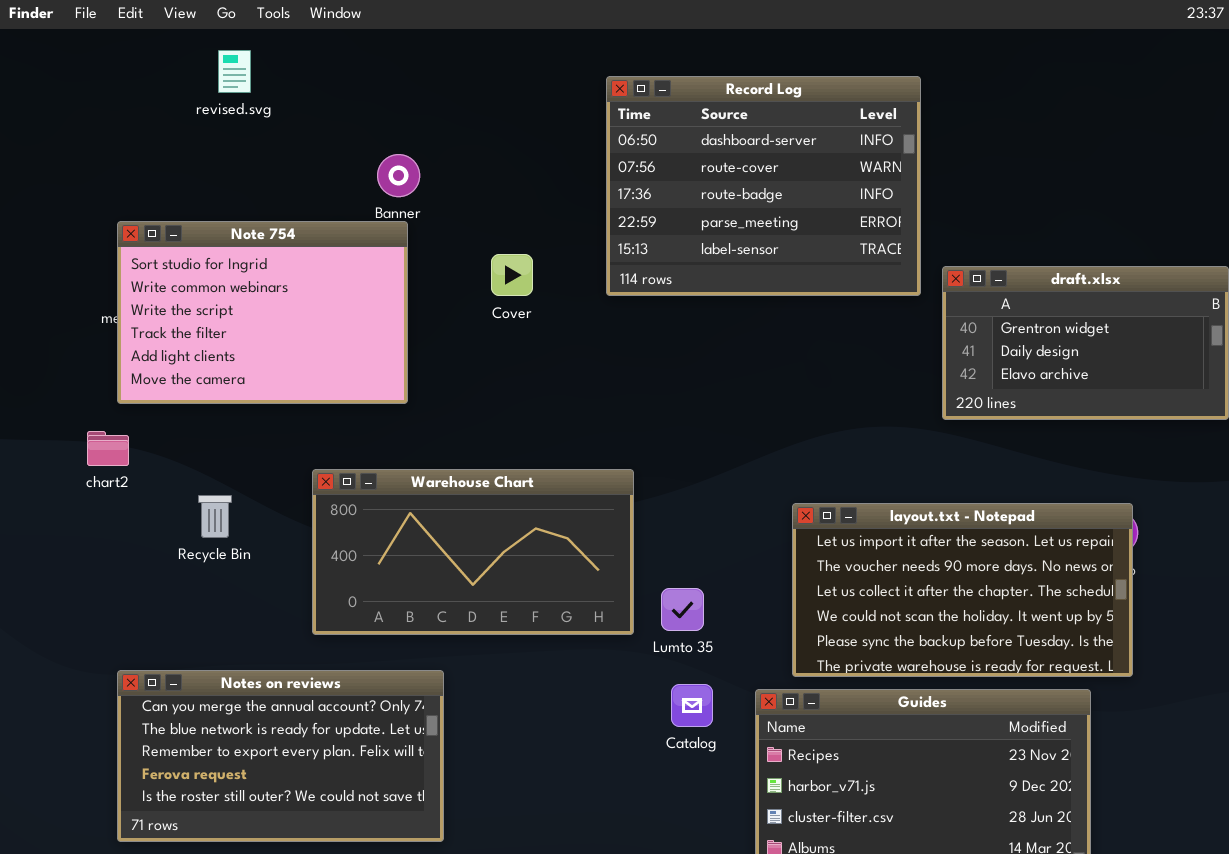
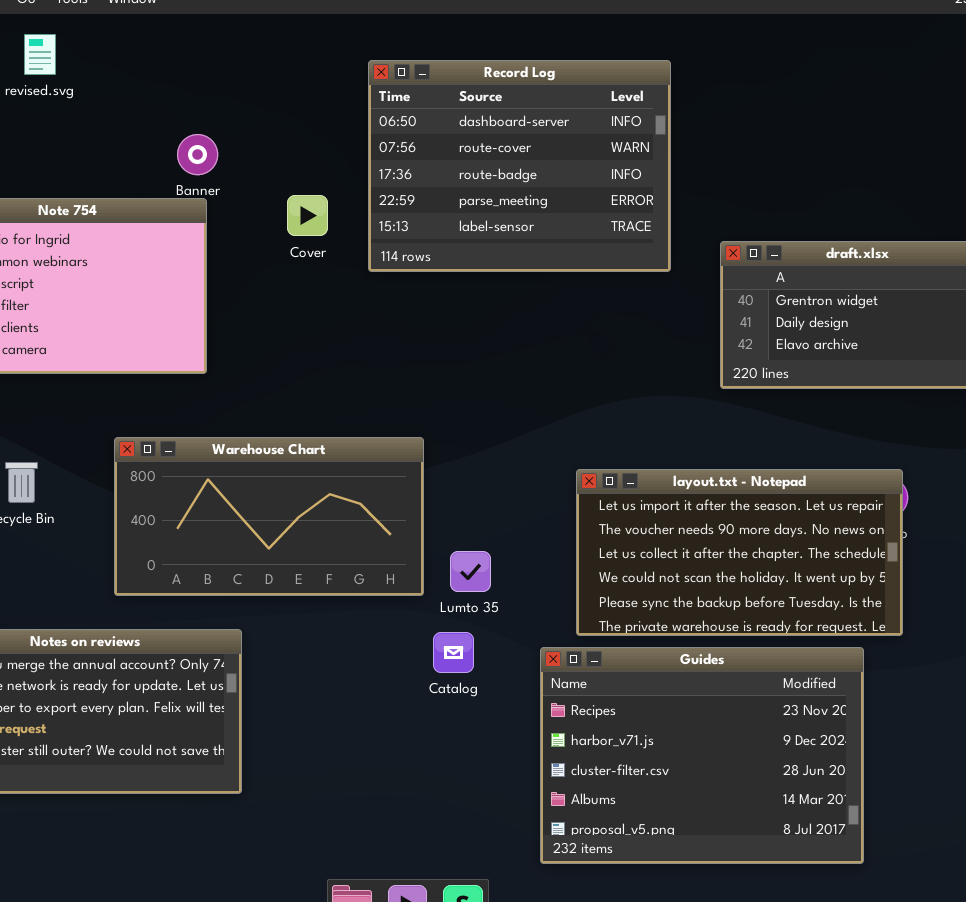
Record Log: [606,76,921,296] -> [368,60,671,272], moved
Cover: [491,254,533,296] -> [287,195,328,236], moved
Catalog: [671,684,713,727] -> [433,632,474,673], moved

